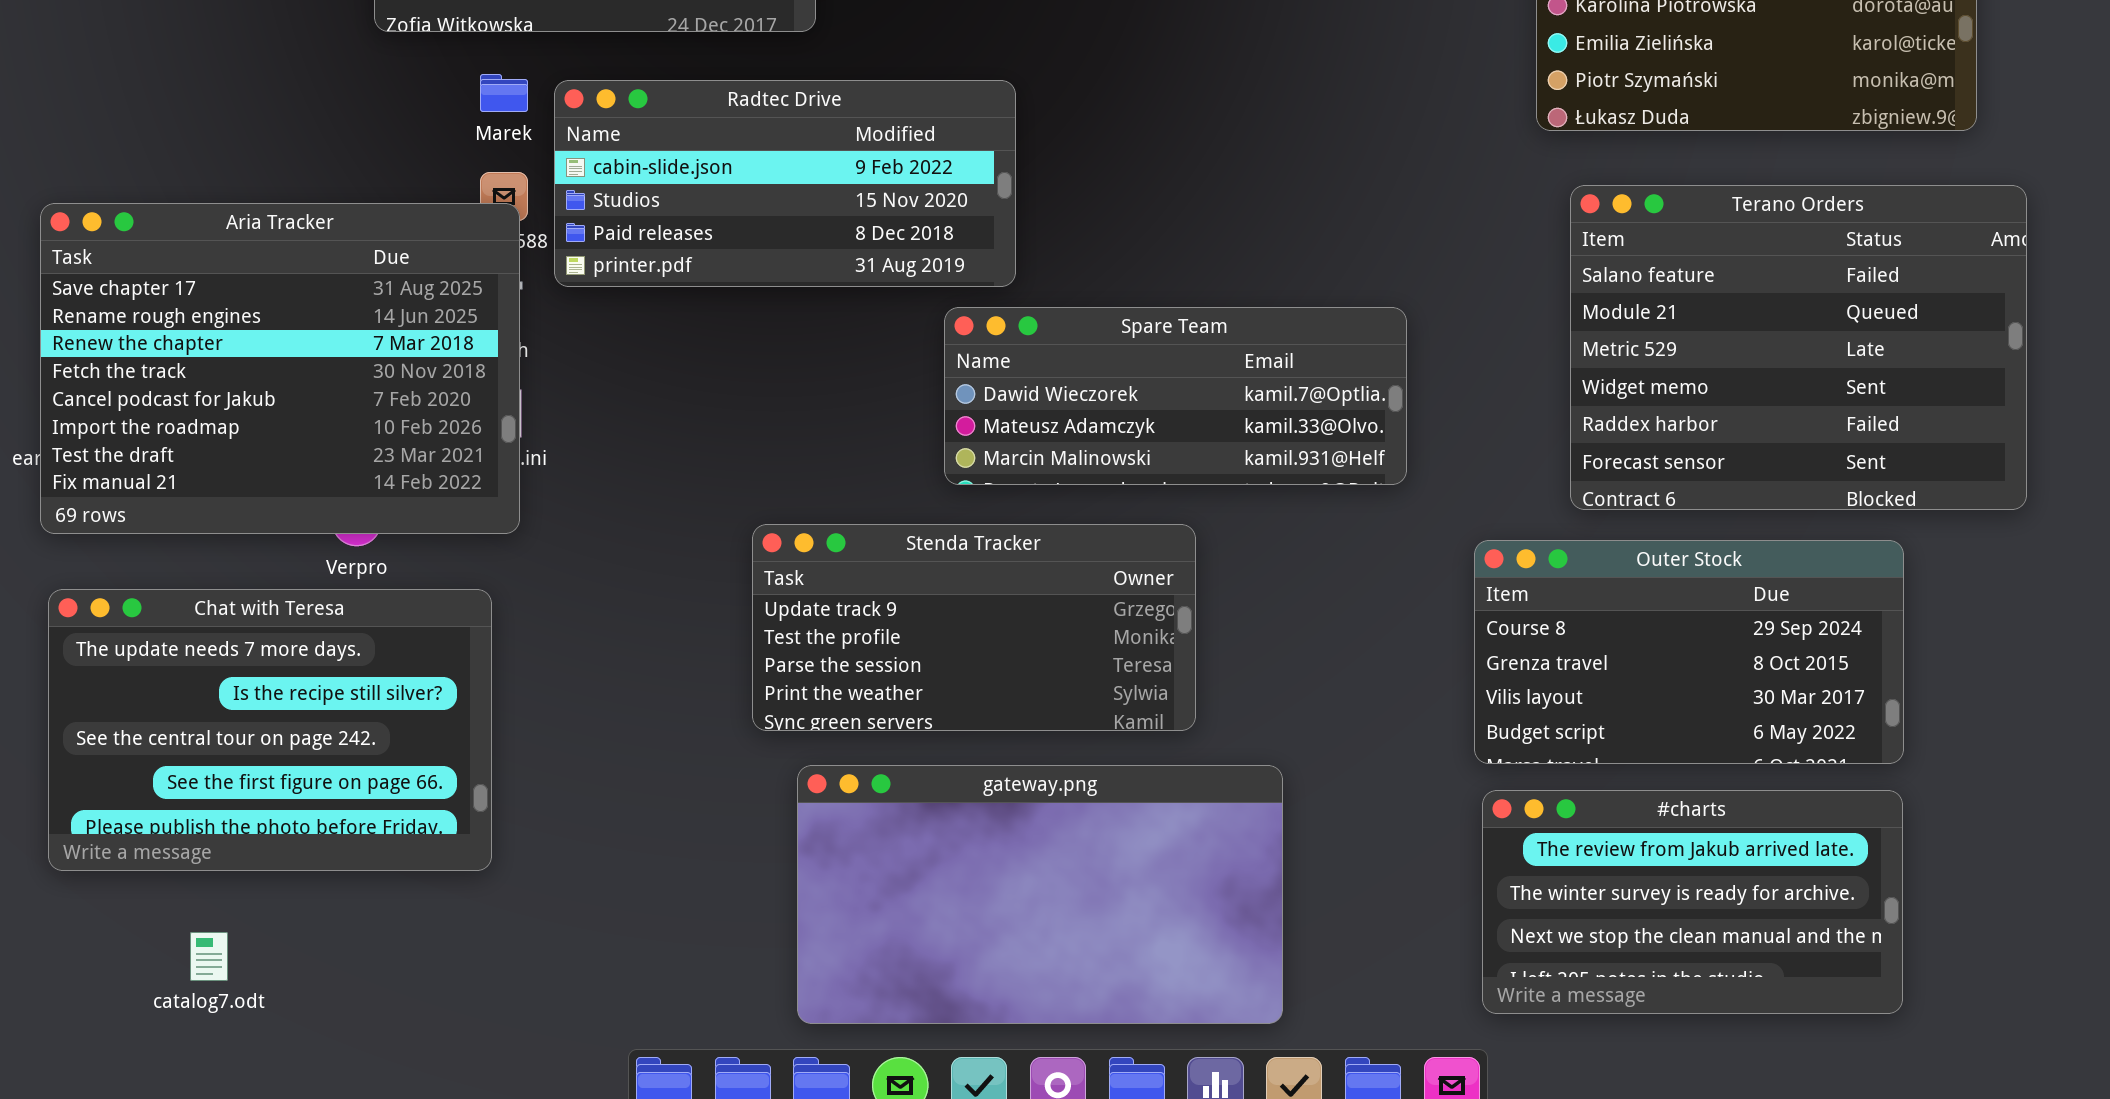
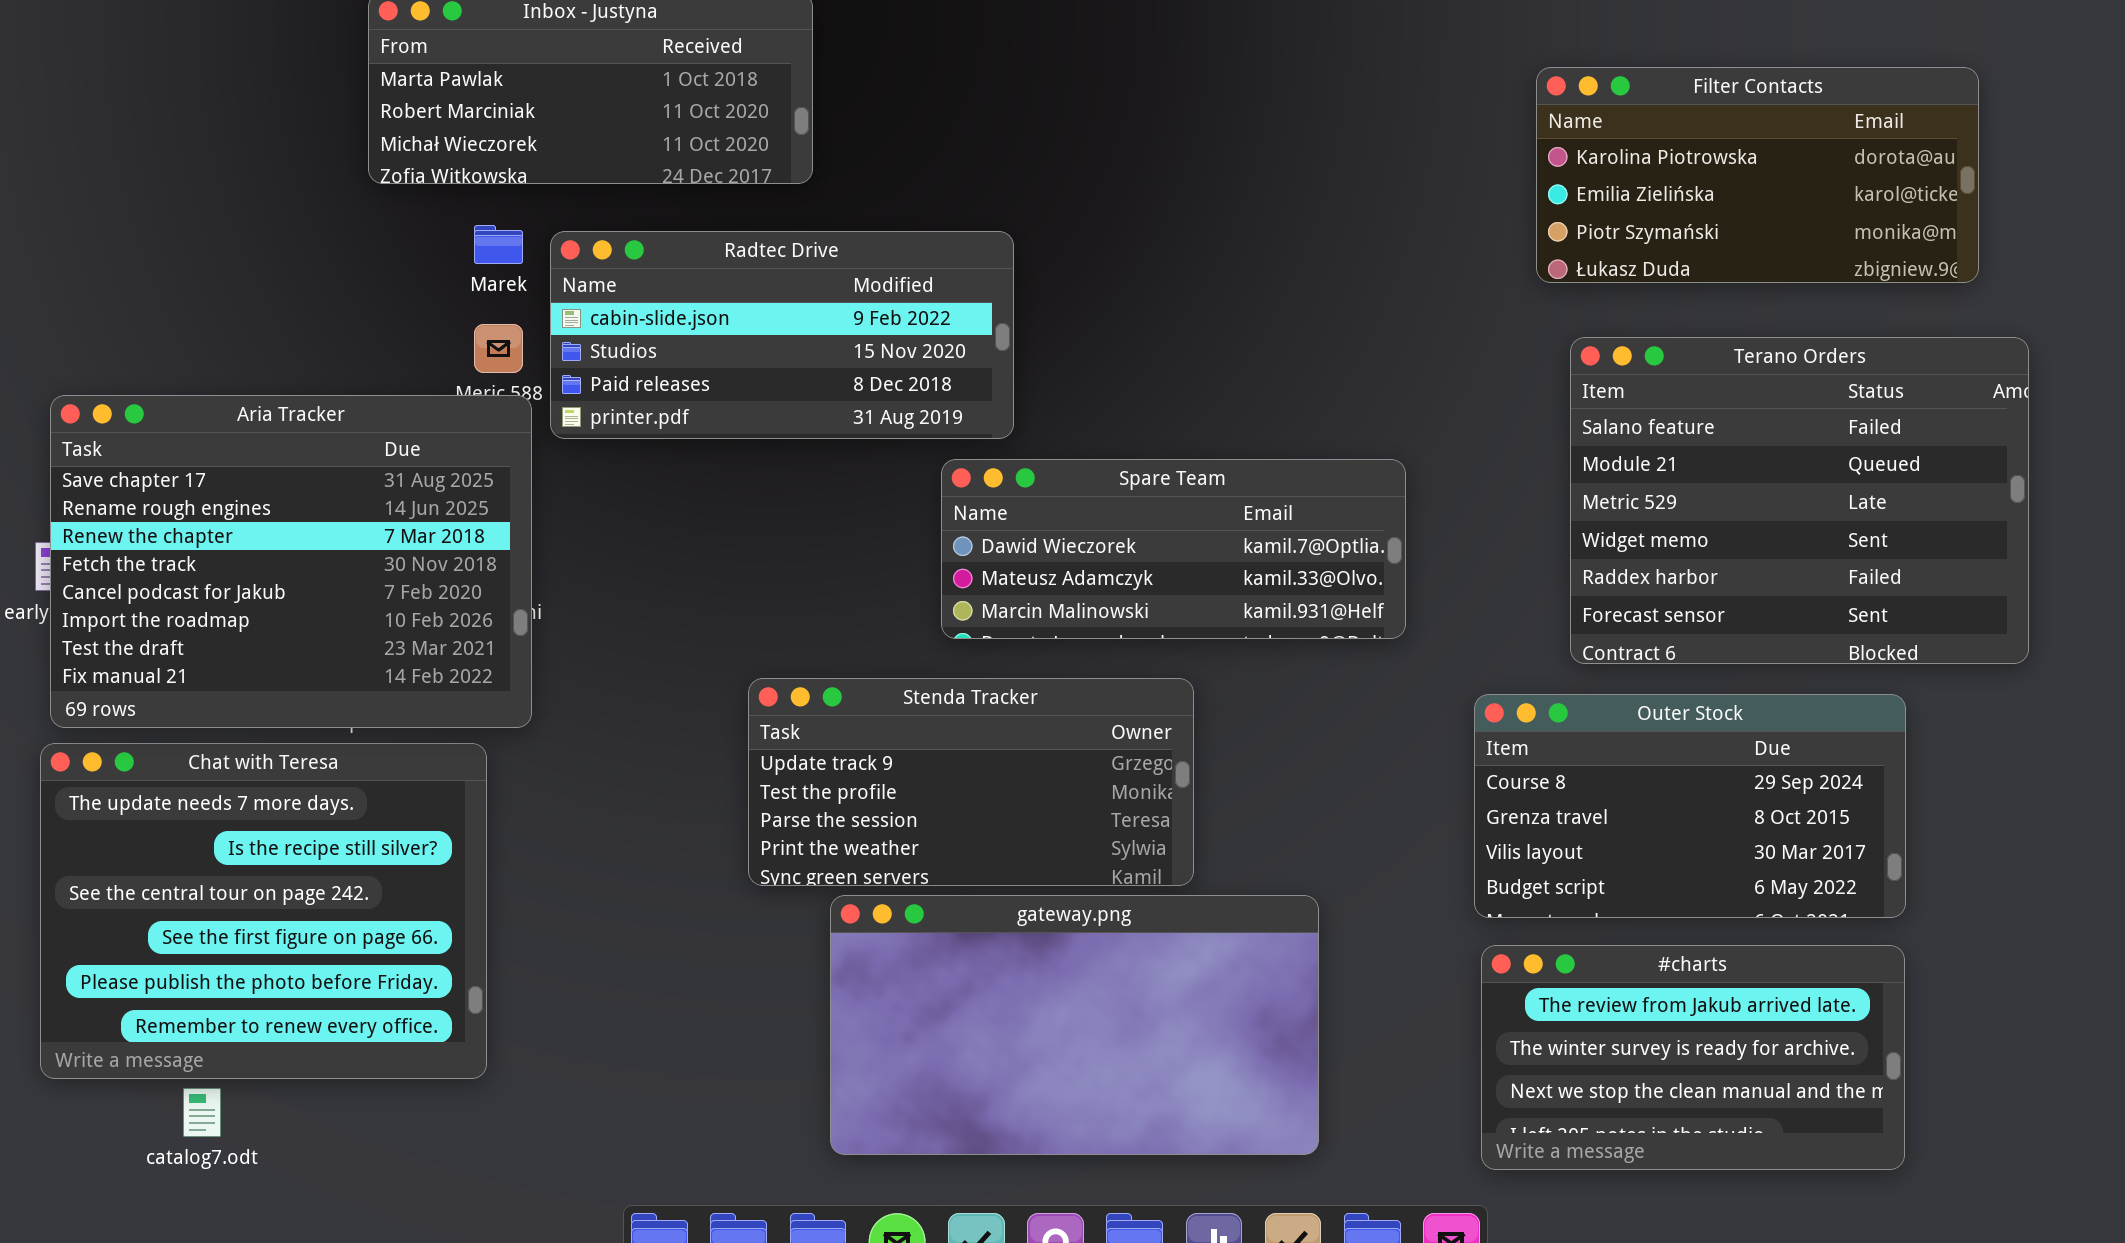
Aria Tracker: [40,203,520,534] -> [50,395,532,728], moved
Chat with Teresa: [48,589,492,871] -> [40,743,487,1079], resized
gateway.png: [797,765,1283,1024] -> [830,895,1319,1155], moved

